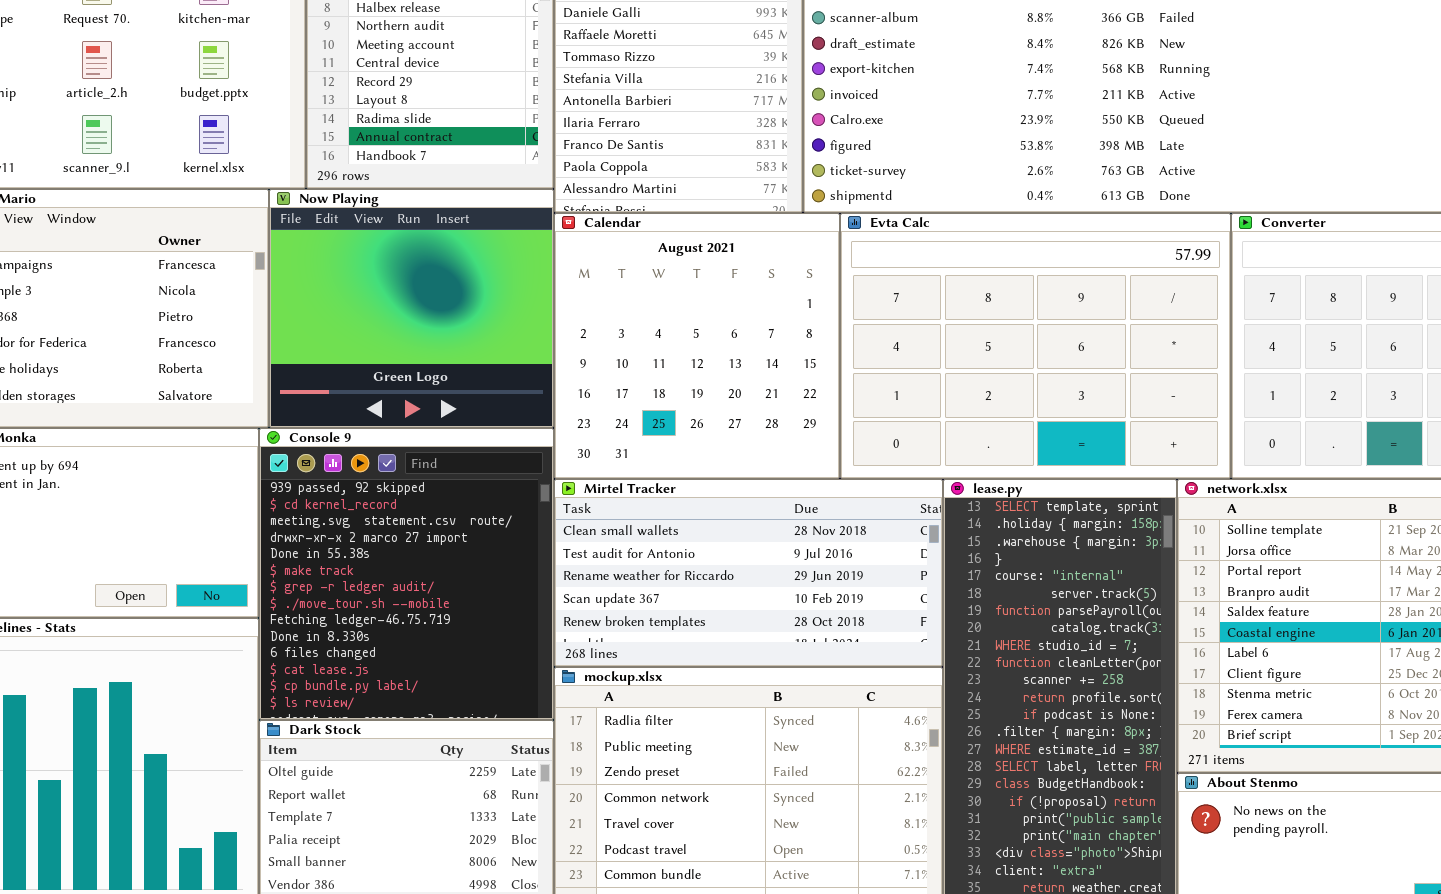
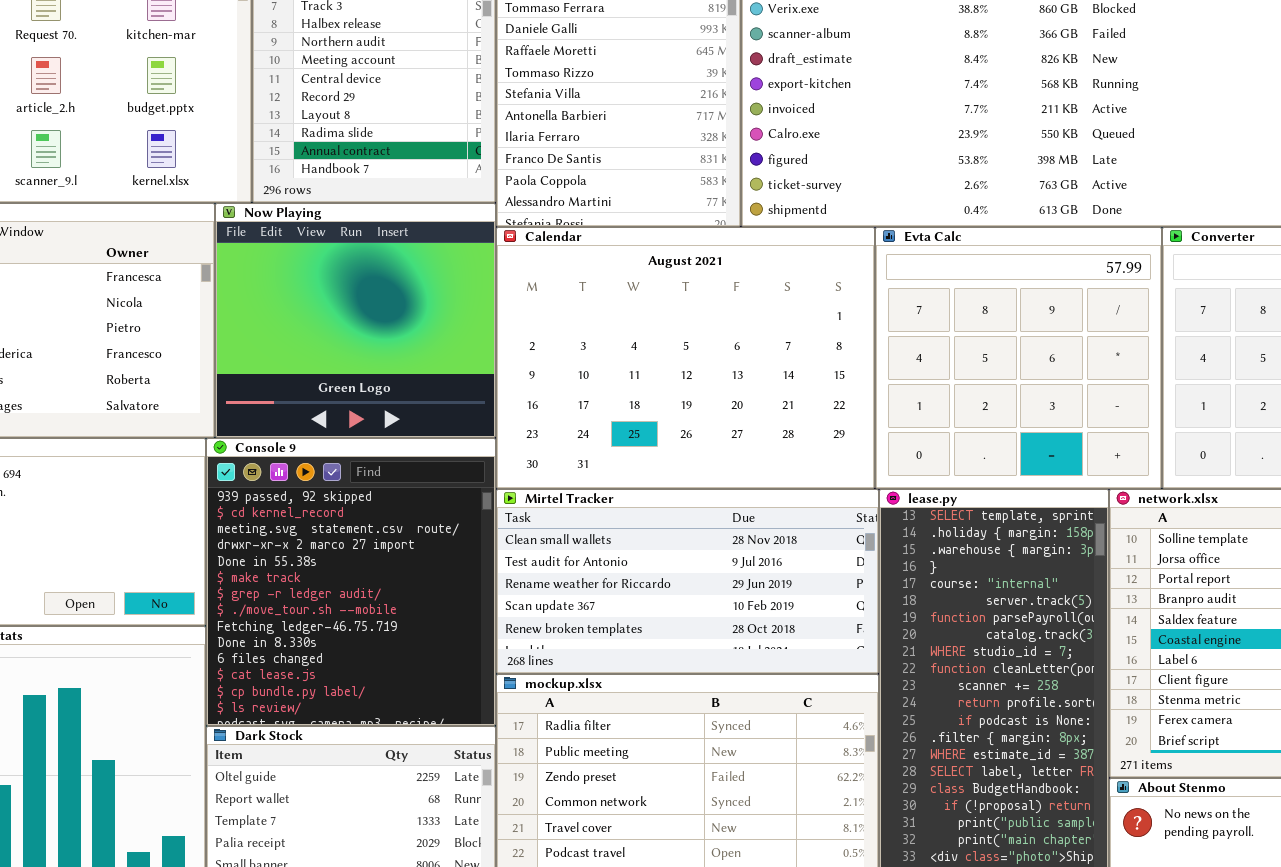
Calendar: [554,213,840,479] -> [496,227,875,489], resized
Evta Calc: [840,213,1231,479] -> [875,227,1162,489], resized

